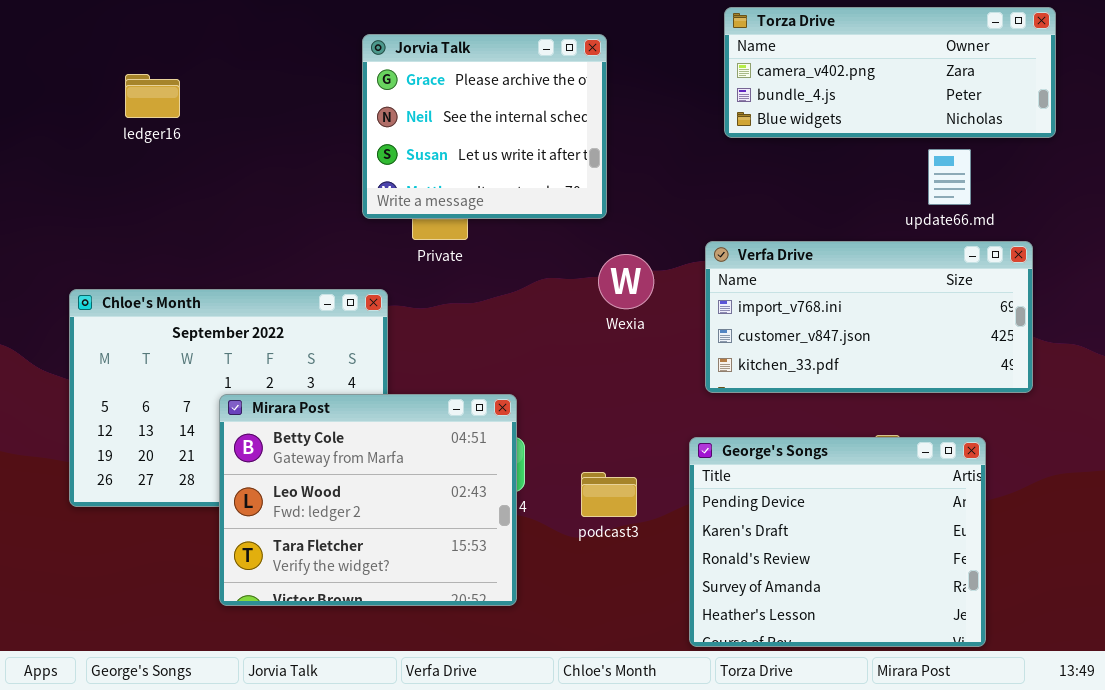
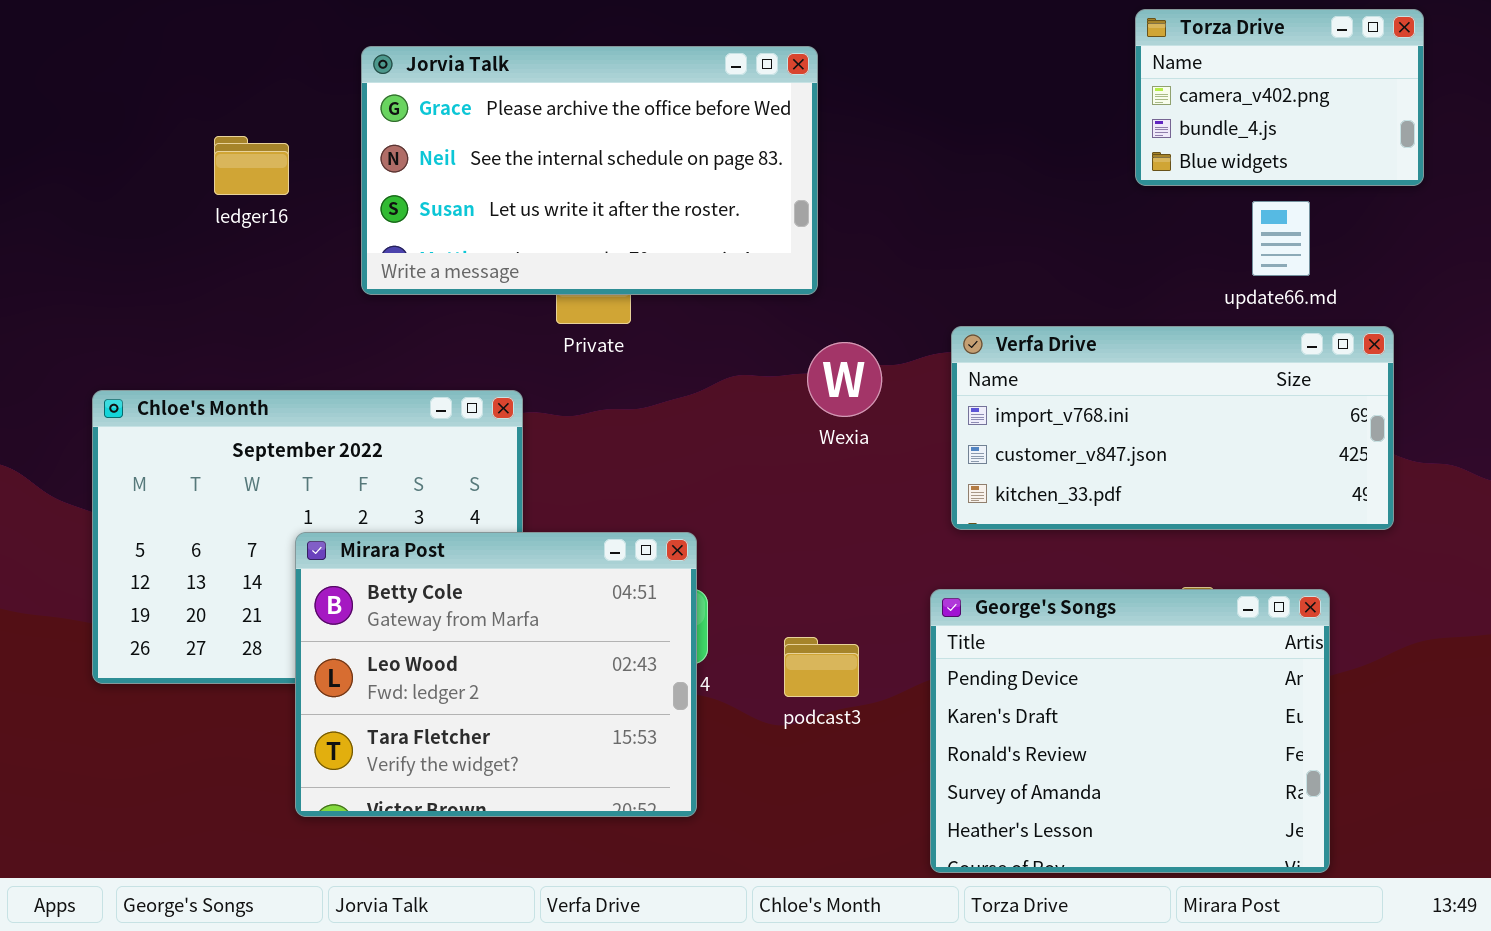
Torza Drive: [724,7,1056,138] -> [1135,9,1424,186], resized
Jorvia Talk: [362,34,607,219] -> [361,46,818,295], resized
ledger16: [125,74,180,118] -> [214,136,289,195], moved

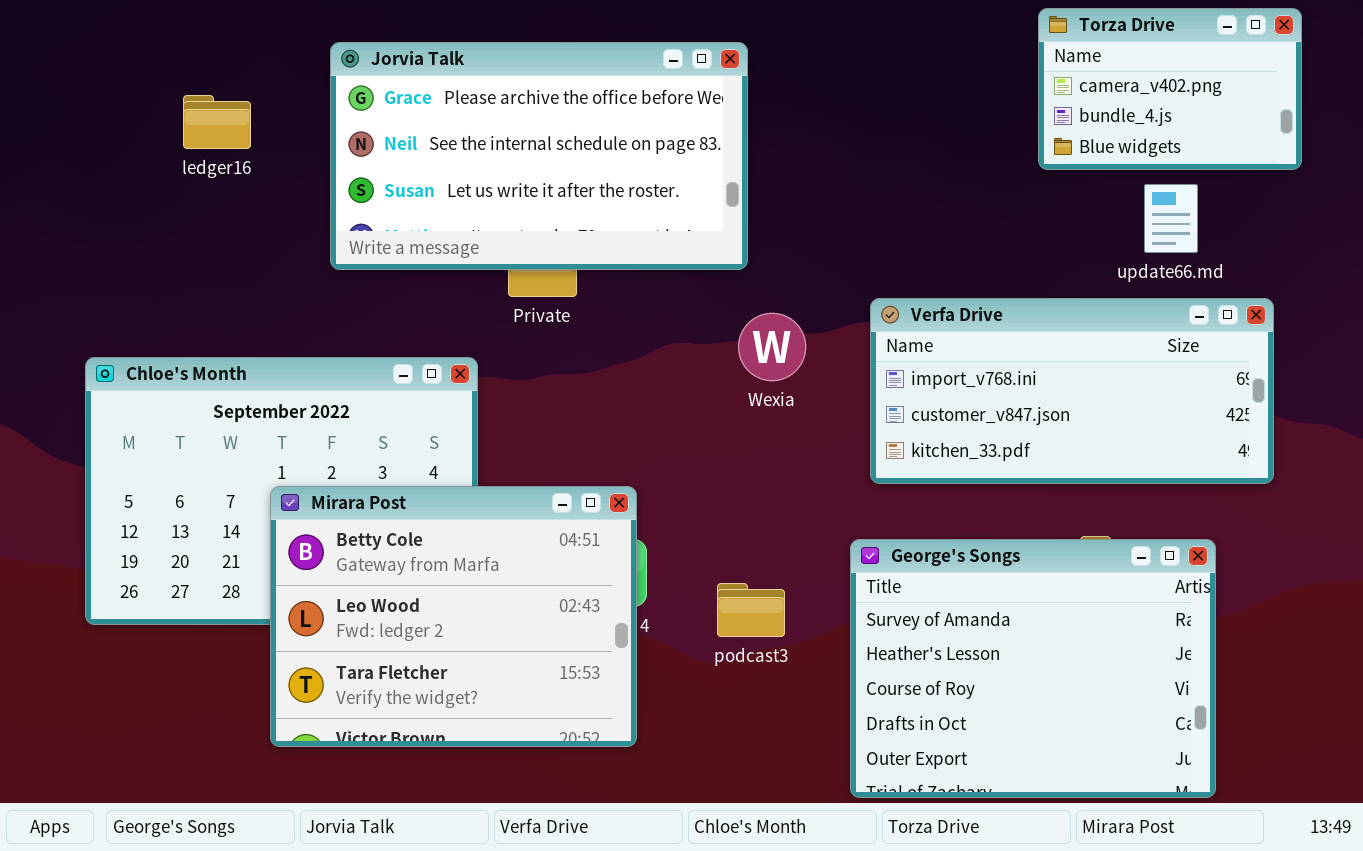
ledger16: [214,136,289,195] -> [183,95,251,149], moved
George's Songs: [930,589,1330,873] -> [850,539,1216,798], scrolled down 3 rows

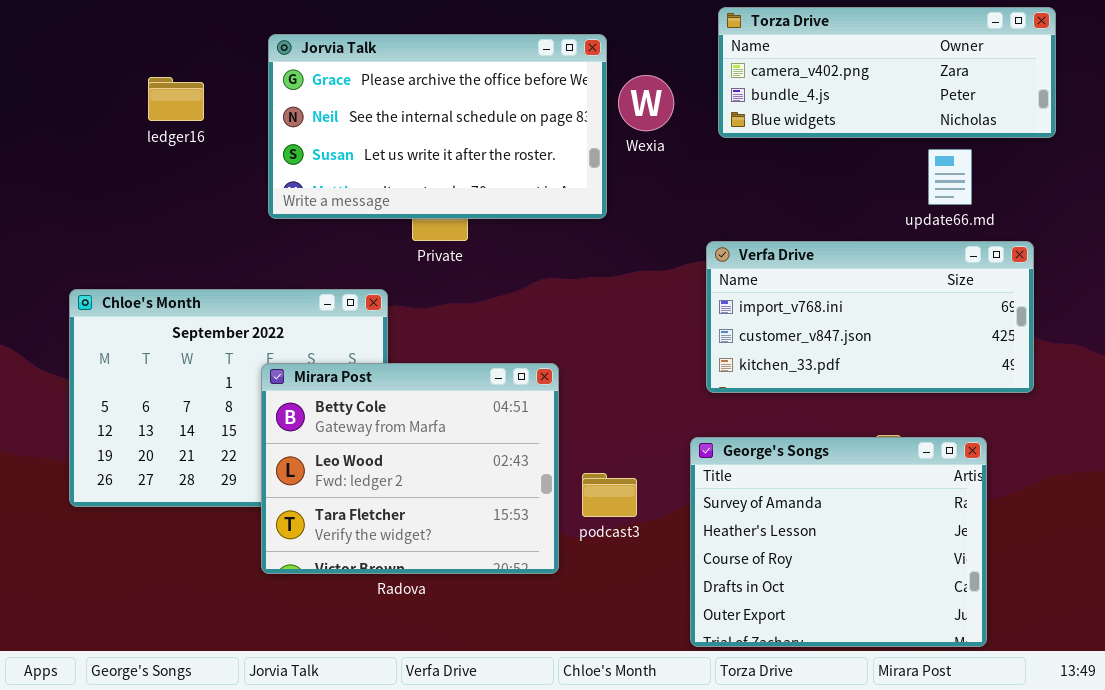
Torza Drive: [1038,8,1302,170] -> [718,7,1056,138], resized
Wexia: [738,313,806,381] -> [618,75,674,131], moved
Mirara Post: [270,486,637,747] -> [261,363,559,574], moved

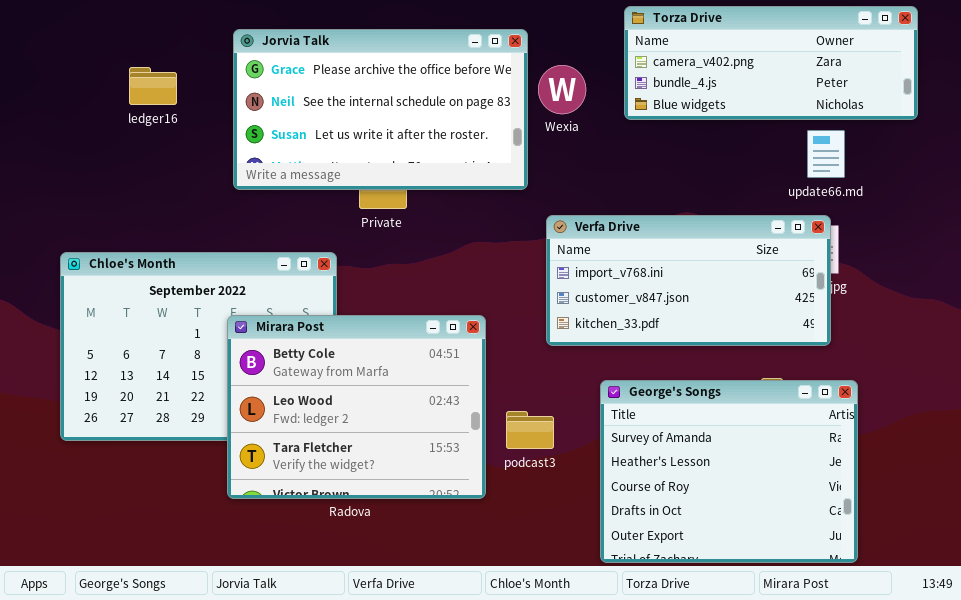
Verfa Drive: [706,241,1034,393] -> [546,215,831,346], moved

